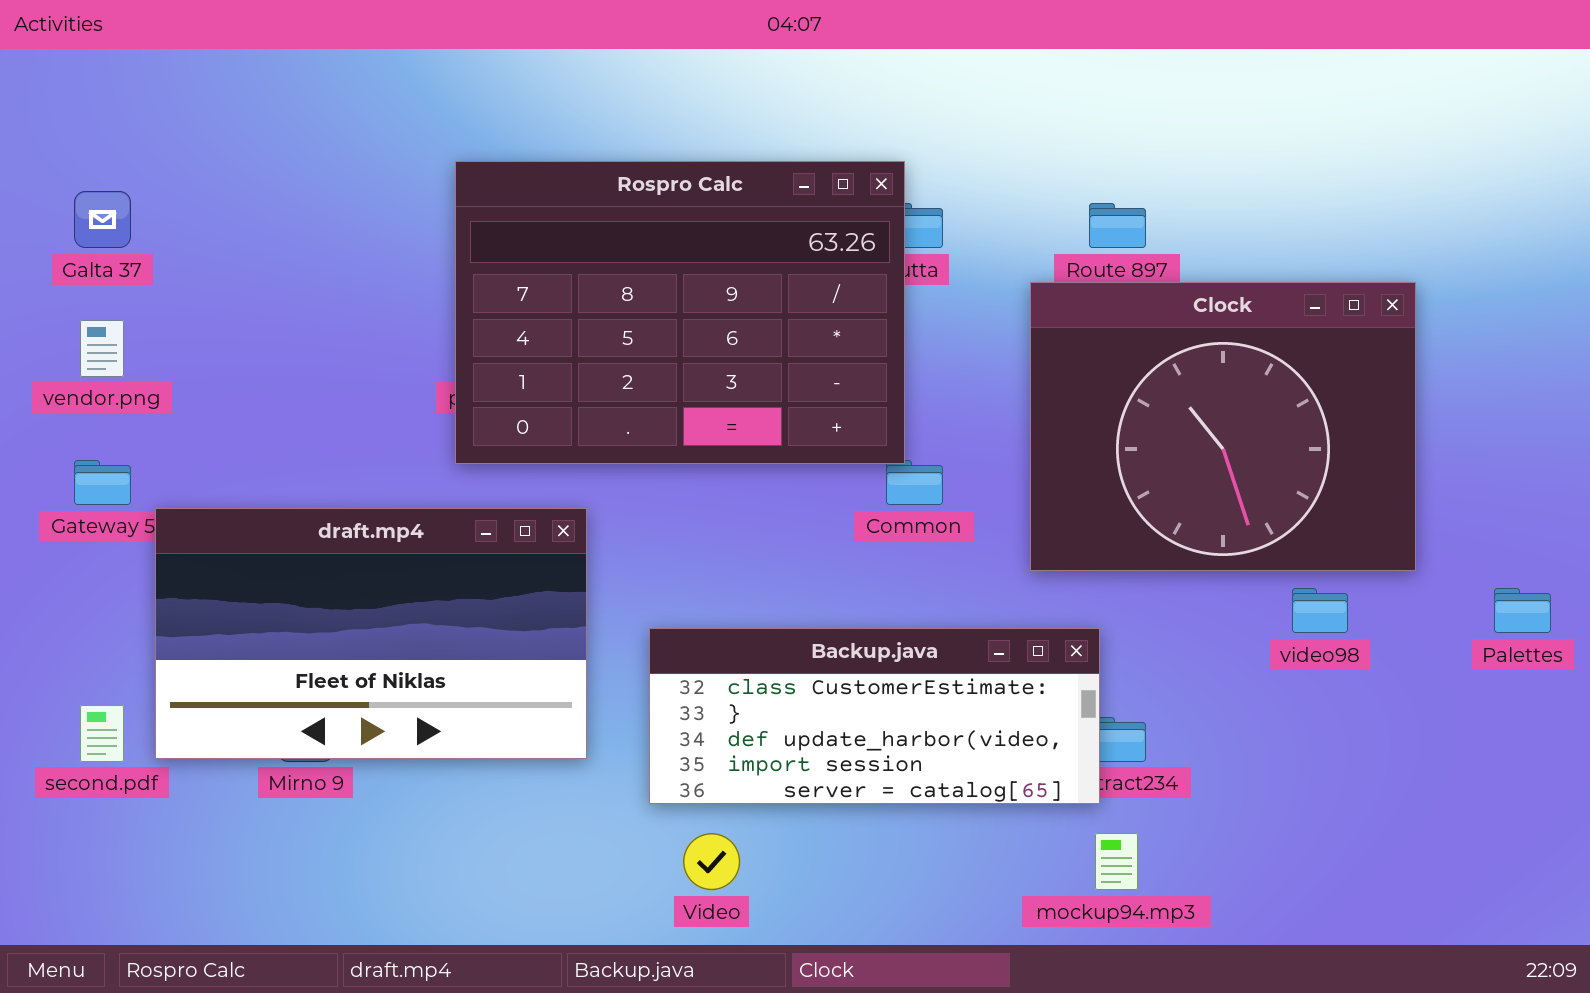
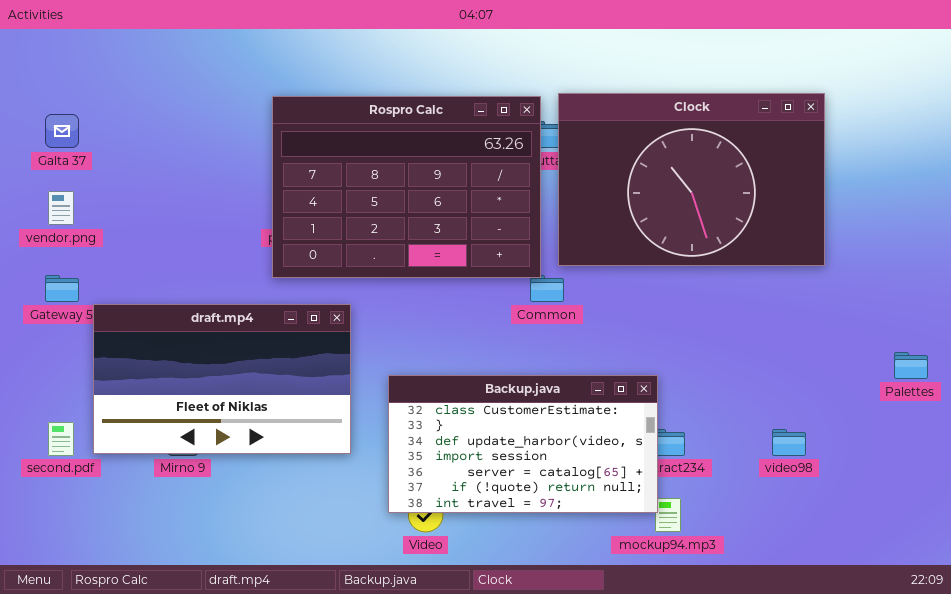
Clock: [1030,282,1416,571] -> [558,93,825,266], moved, resized
video98: [1292,588,1348,633] -> [772,429,806,456], moved
Backup.java: [649,628,1100,804] -> [388,375,658,513], resized

